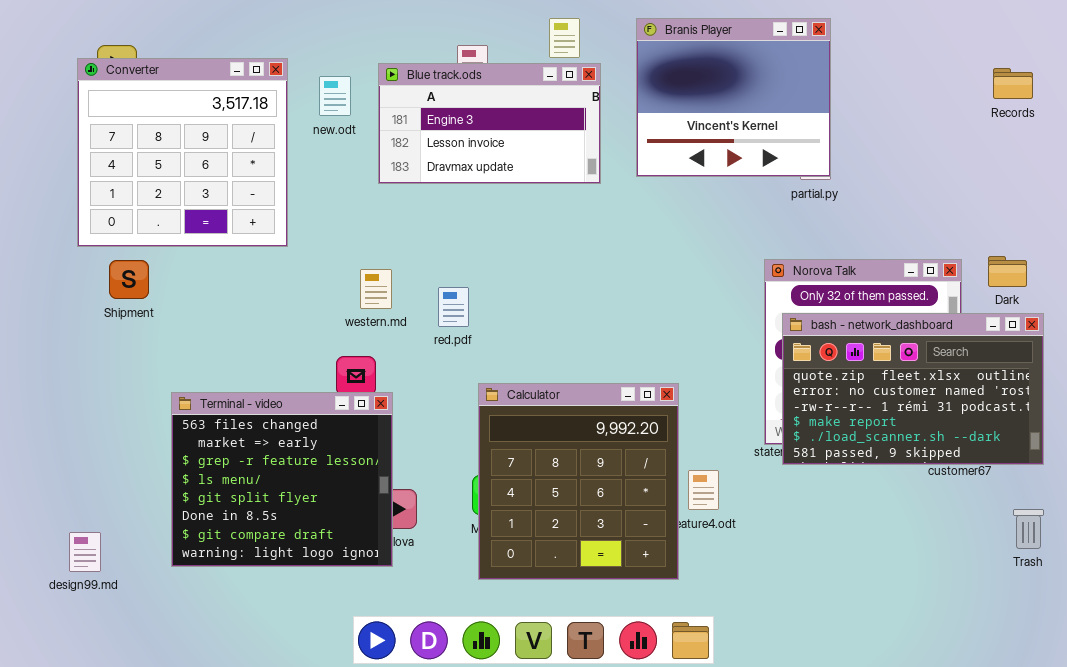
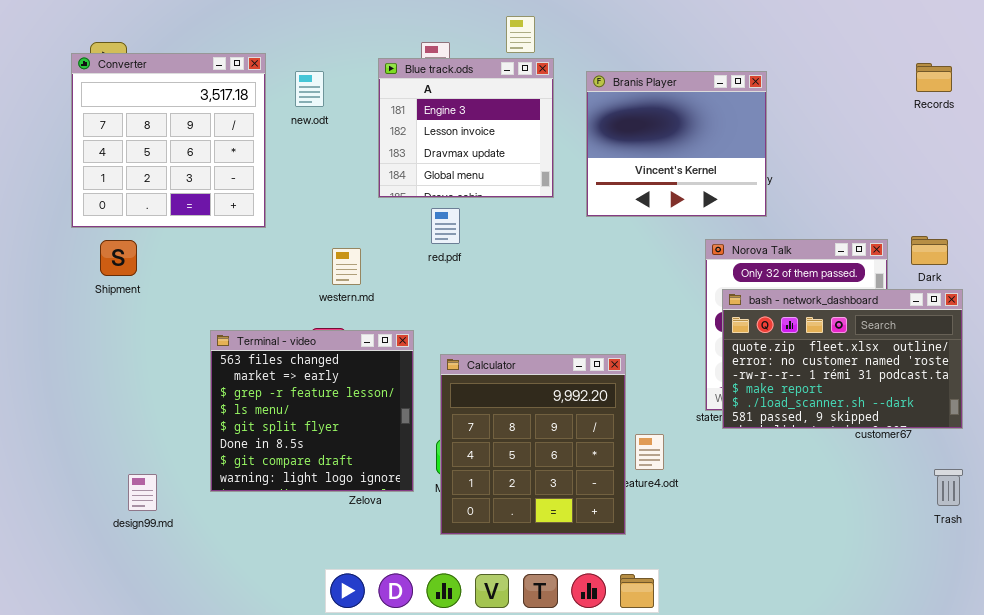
Branis Player: [636,18,831,177] -> [586,71,767,217], moved
Blue track.ods: [378,63,601,184] -> [378,58,554,198], resized
red.pdf: [438,287,469,327] -> [431,208,460,244], moved
Terminal - video: [171,392,393,567] -> [210,330,414,492], moved
design99.md: [69,532,101,572] -> [128,474,157,511], moved

